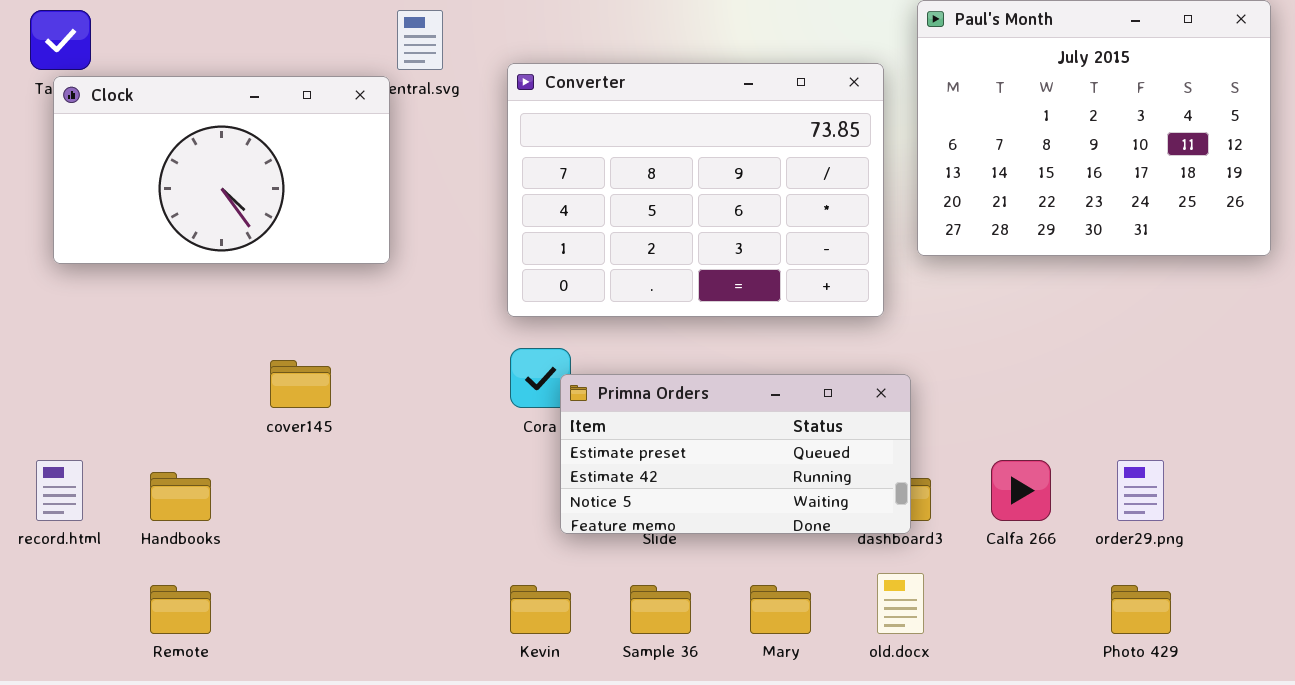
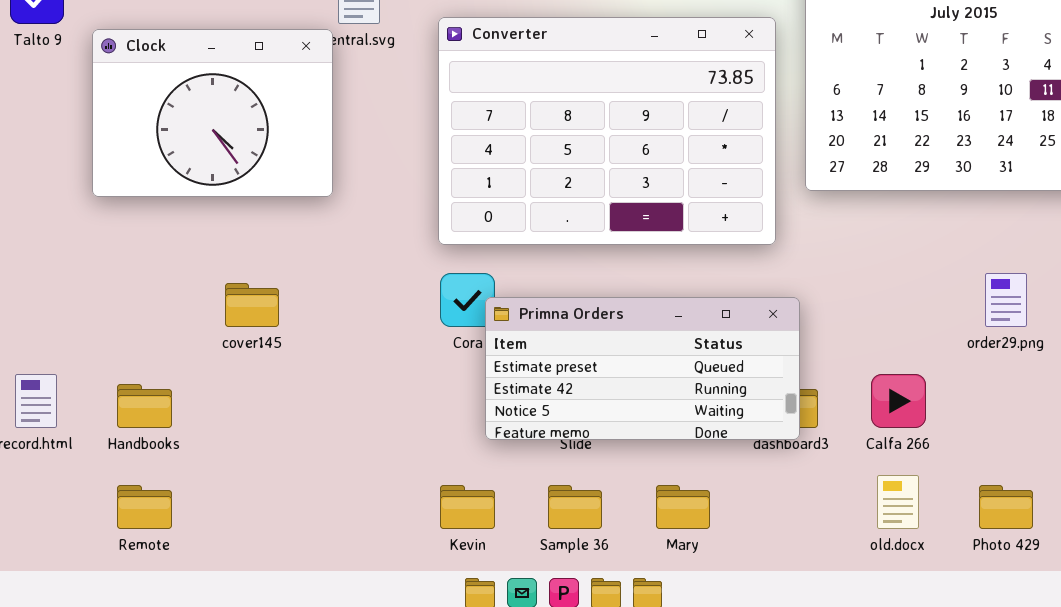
Clock: [53,76,390,264] -> [92,29,333,197], resized
order29.png: [1117,460,1164,521] -> [985,273,1027,327], moved
old.docx: [877,573,924,634] -> [877,475,919,529], moved

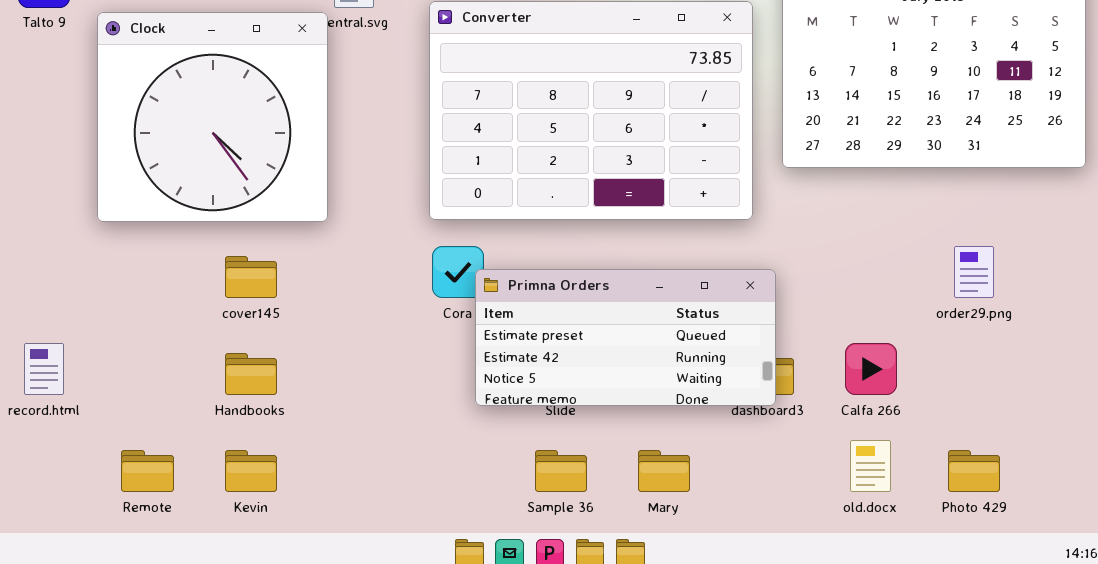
Clock: [92,29,333,197] -> [97,12,328,222], resized
Handbooks: [117,384,172,428] -> [225,353,277,395], moved
Kevin: [440,485,495,529] -> [225,450,277,492], moved

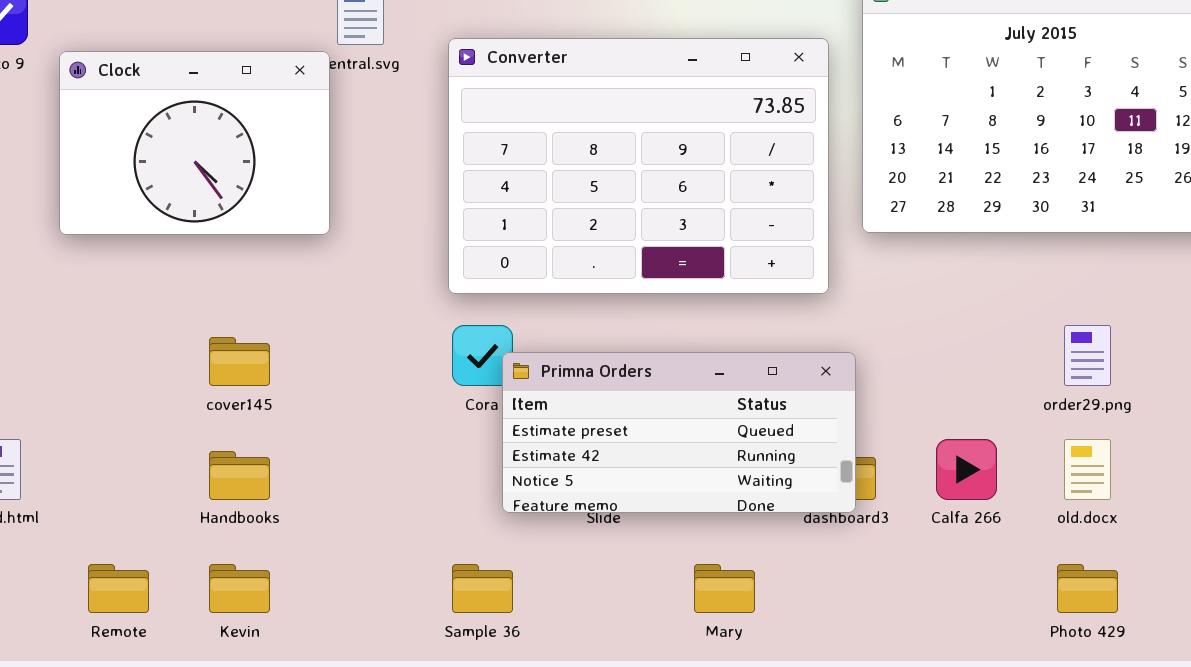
Clock: [97,12,328,222] -> [59,51,330,235], resized
old.docx: [850,440,891,492] -> [1064,439,1111,500], moved
Sample 36: [535,450,587,492] -> [452,564,513,613], moved

